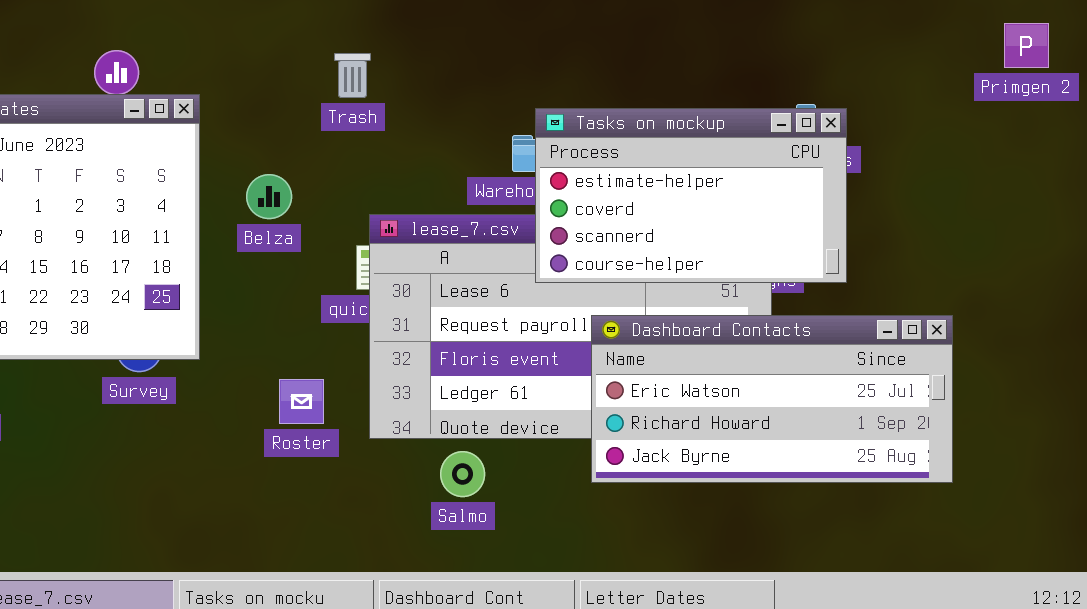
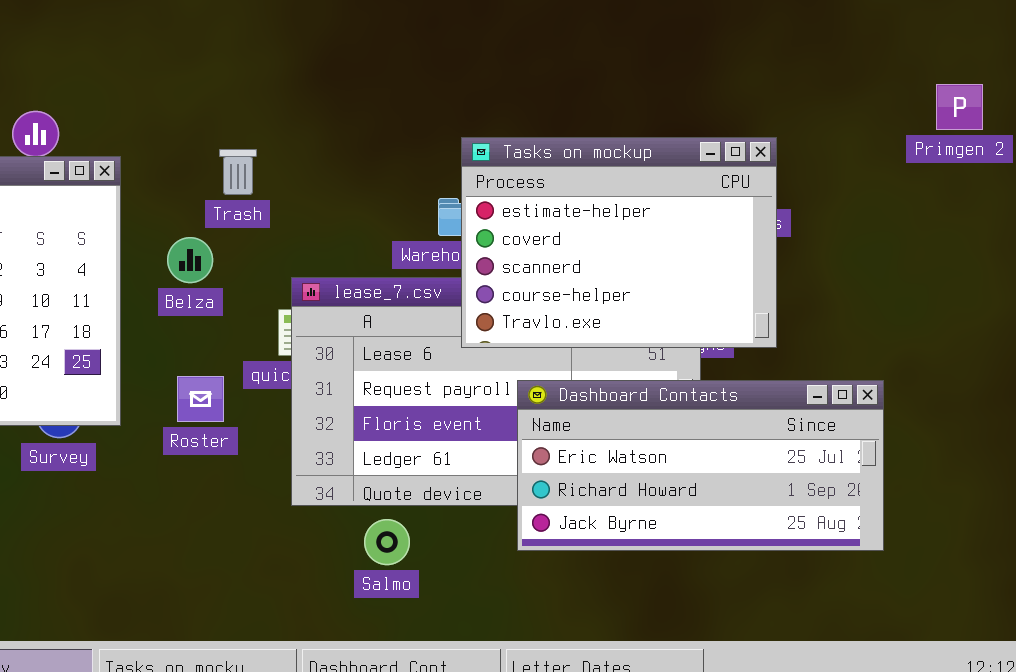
Trash: [334,53,371,98] -> [219,149,257,195], moved
Tasks on mockup: [535,108,847,283] -> [461,137,777,348], resized
Roster: [279,379,324,424] -> [177,376,224,422], moved

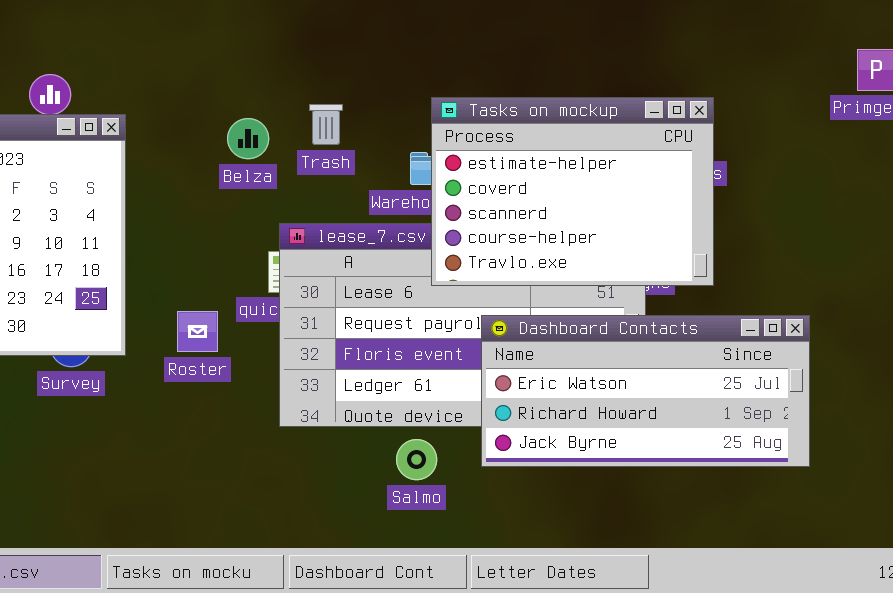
Trash: [219,149,257,195] -> [309,104,343,145], moved
Belza: [167,237,213,283] -> [227,118,269,159], moved
Salmo: [364,519,410,565] -> [396,439,437,480], moved

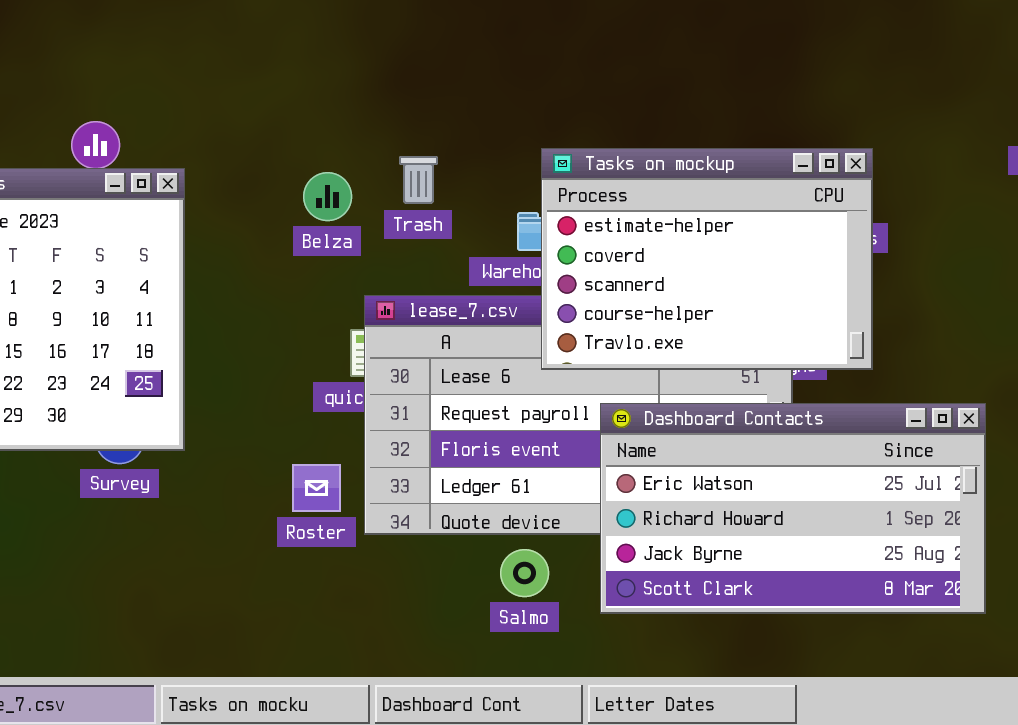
Roster: [177,311,218,352] -> [292,464,341,512], moved
Dashboard Contacts: [481,315,810,467] -> [600,403,986,614], resized

